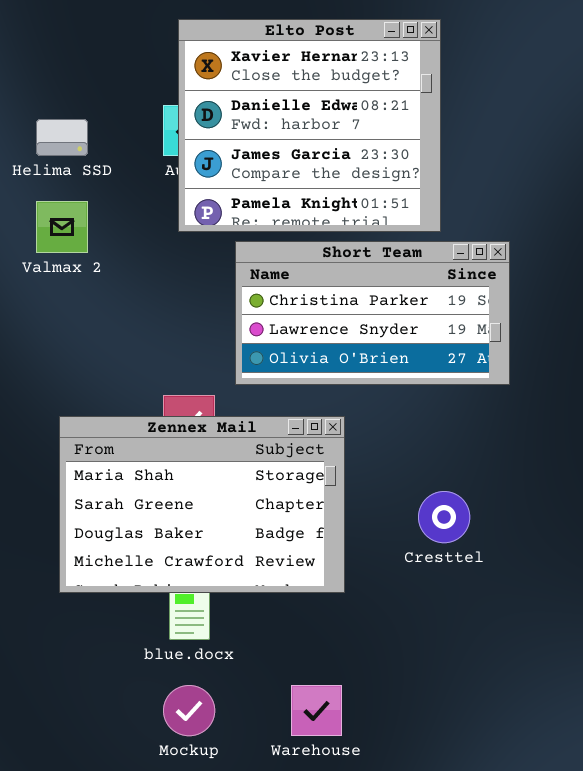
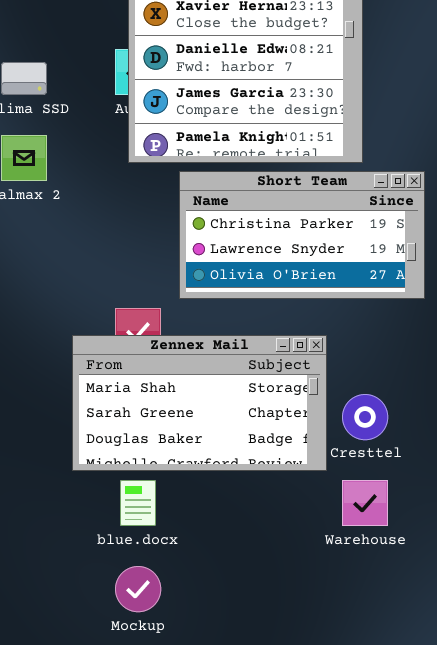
Zennex Mail: [59,416,345,593] -> [72,335,327,471], moved, resized
Warehouse: [291,685,342,736] -> [342,480,388,526], moved

